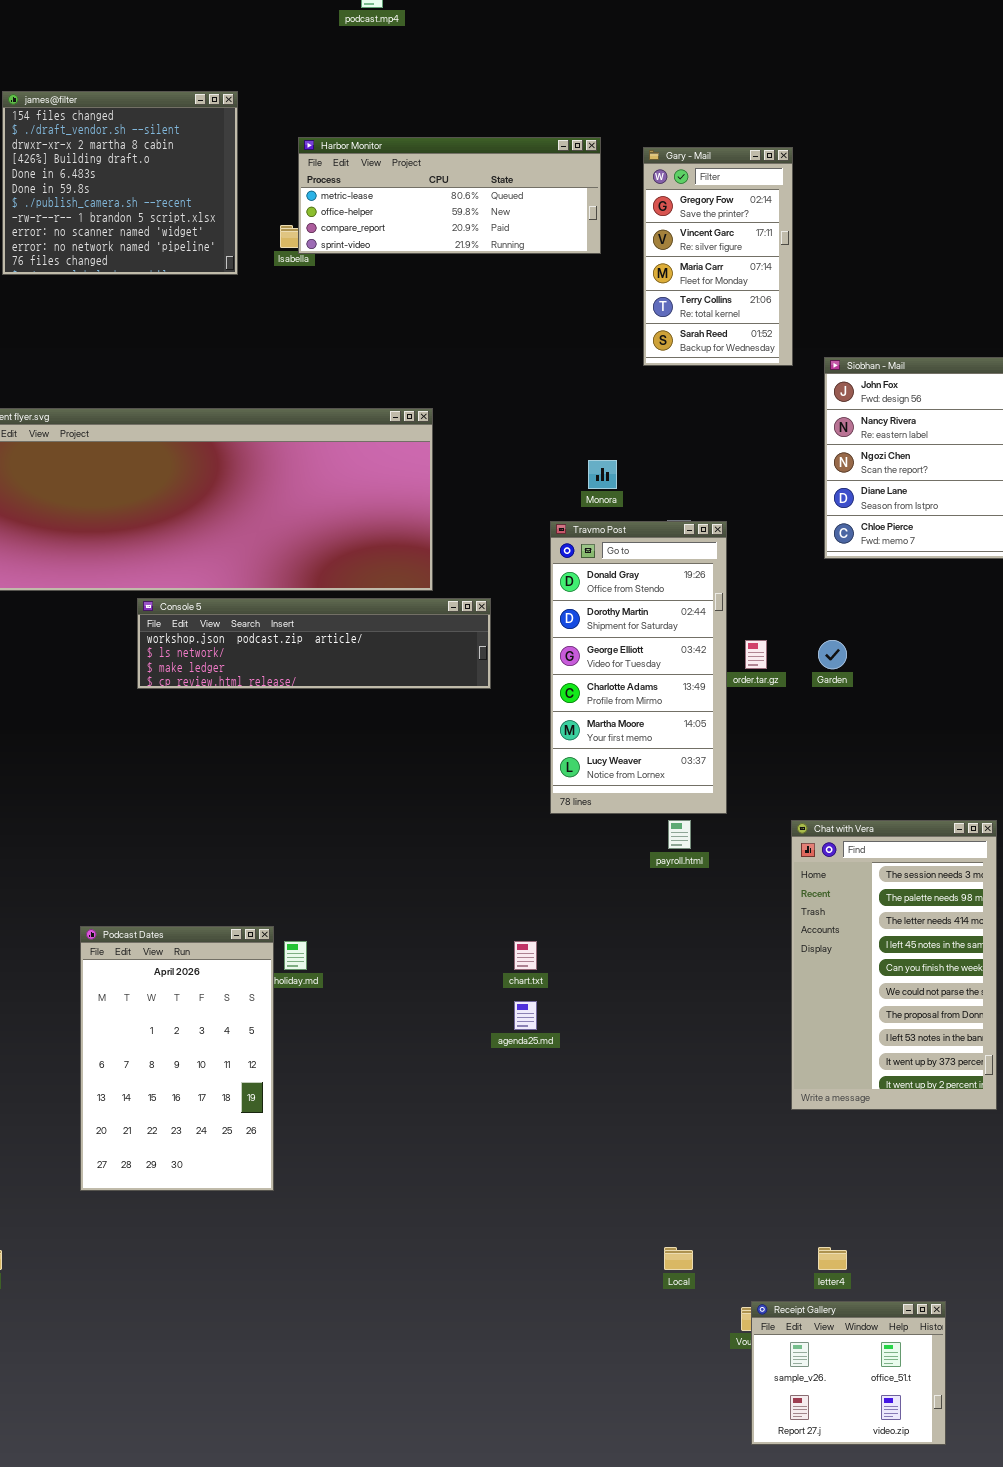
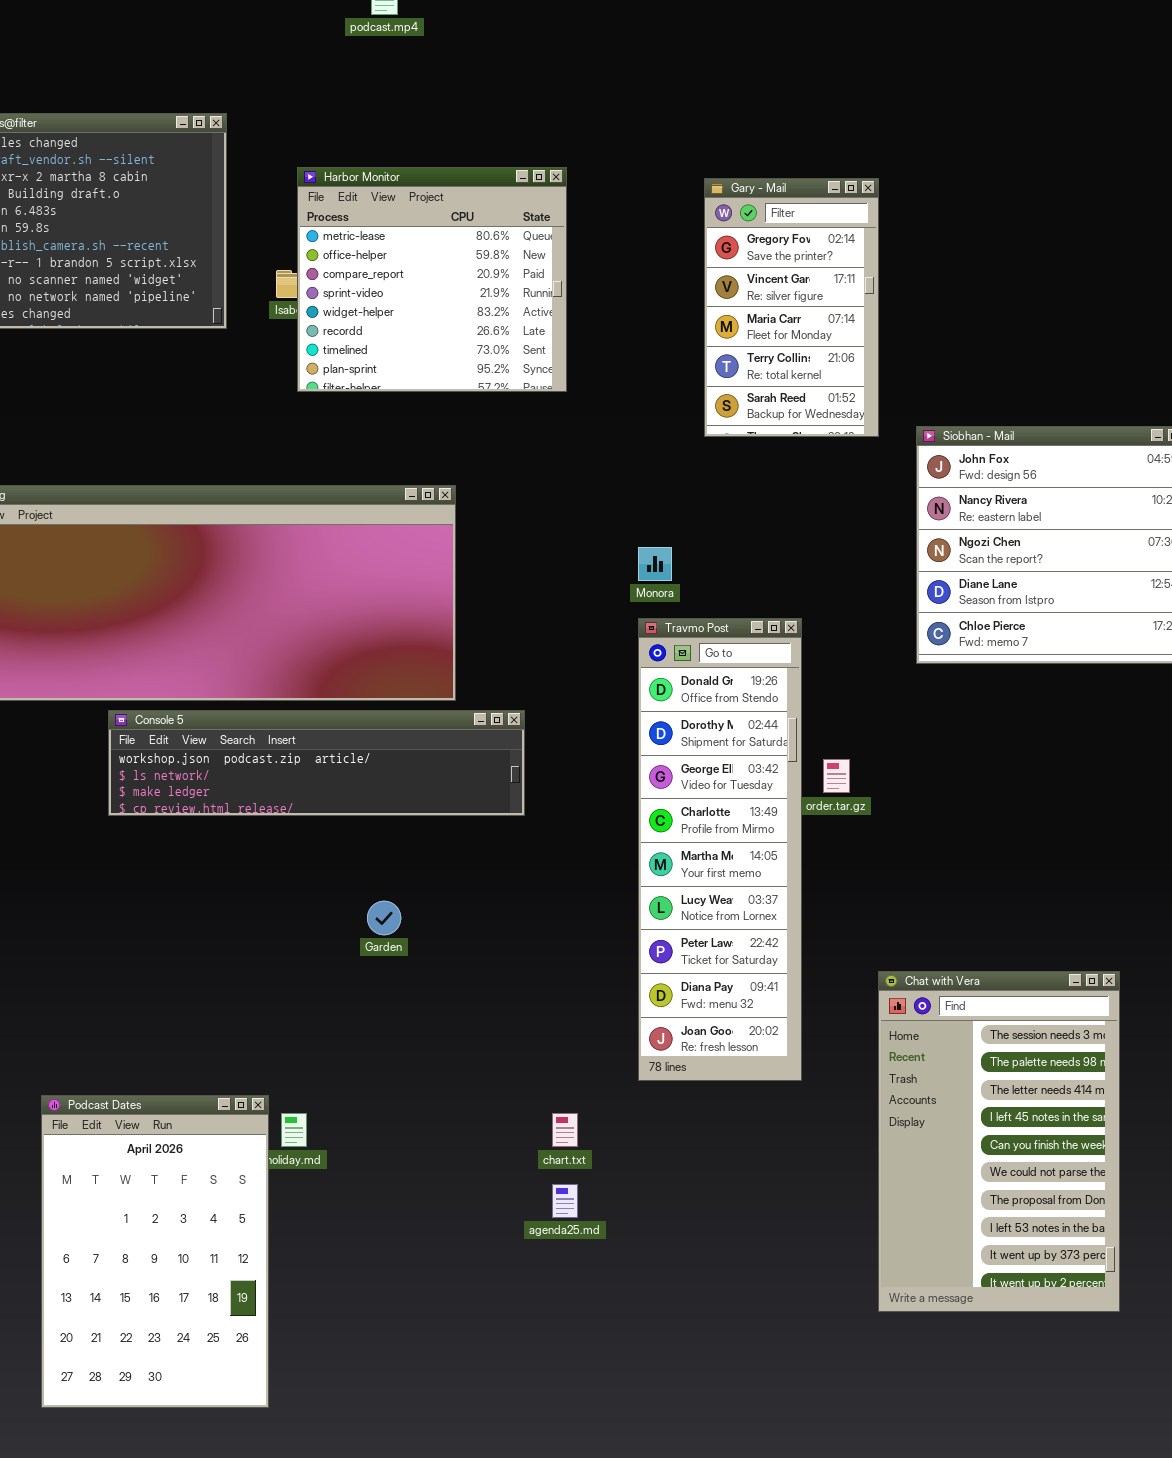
Harbor Monitor: [298,137,601,254] -> [297,167,567,392], resized
Travmo Post: [550,521,727,814] -> [638,618,802,1081], resized
Garden: [818,640,847,669] -> [367,901,401,935], moved

